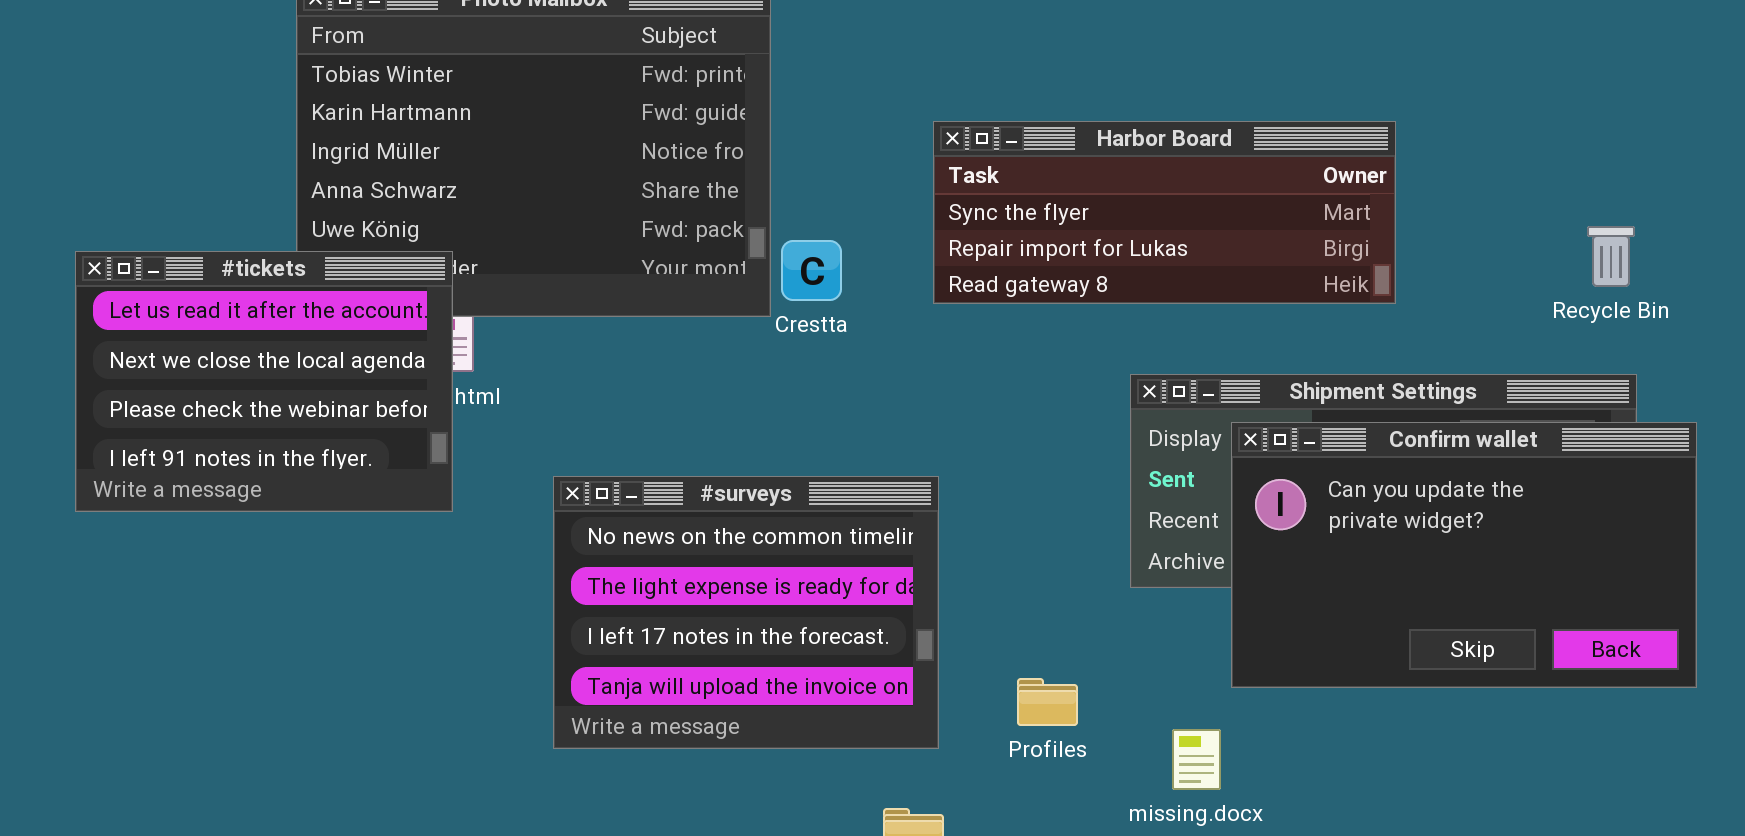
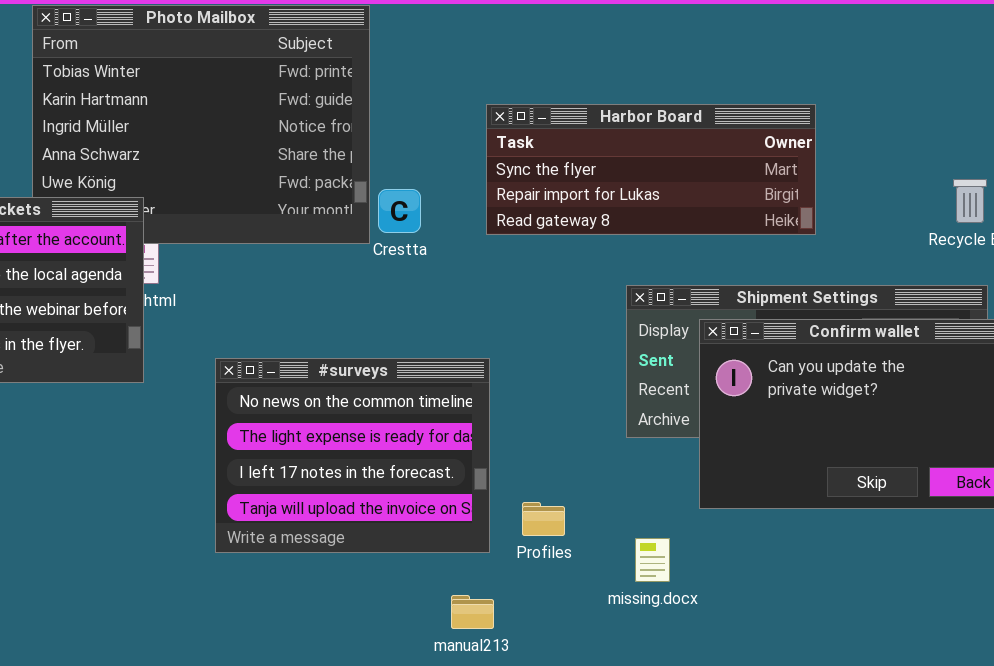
Profiles: [1017,678,1078,726] -> [522,502,565,536], moved
missing.docx: [1172,729,1221,790] -> [635,538,670,582], moved

